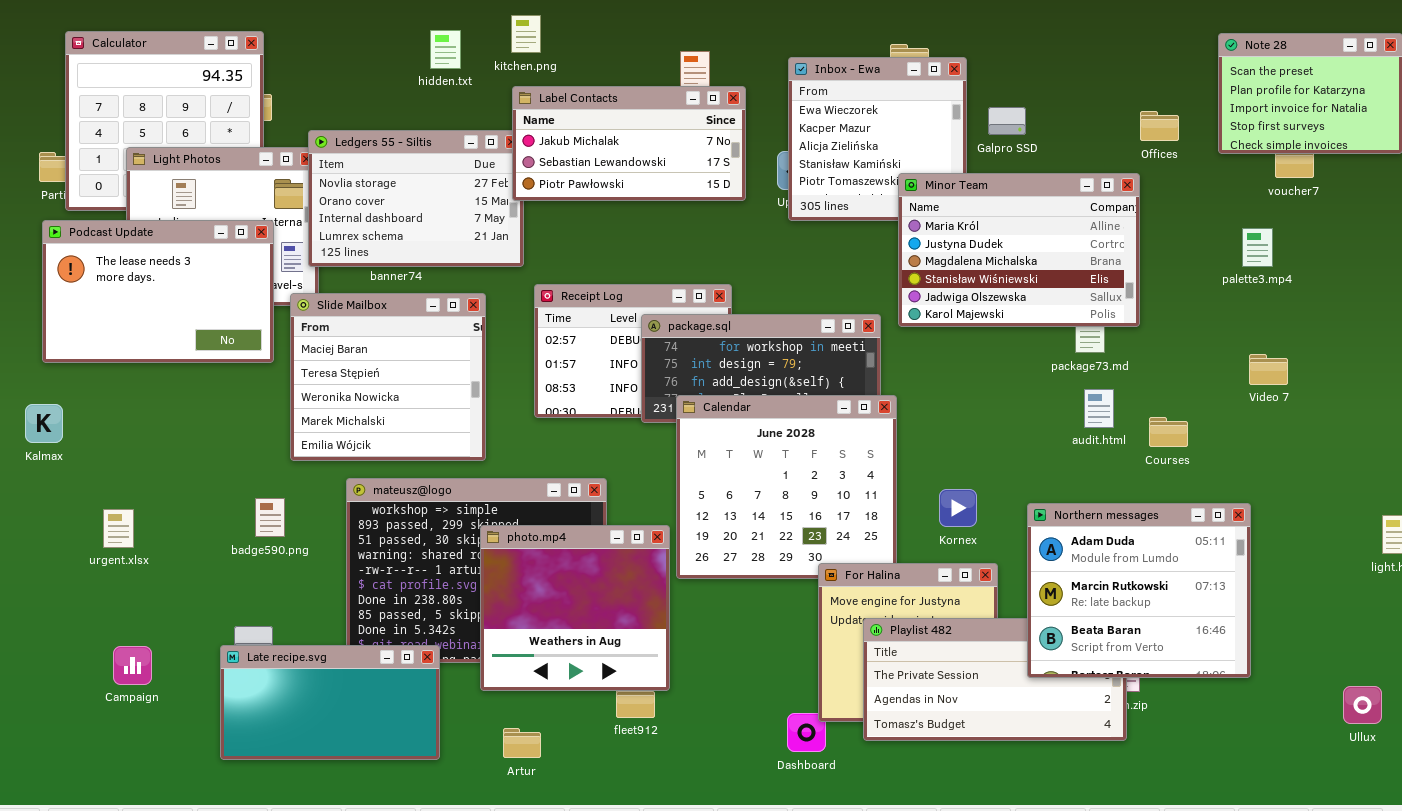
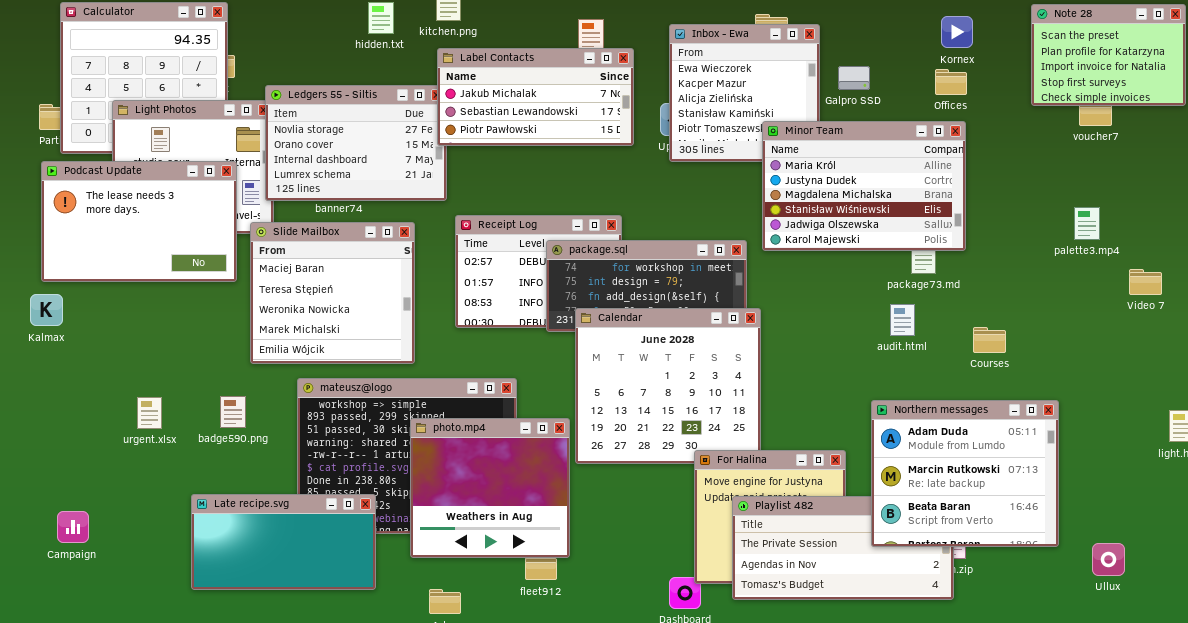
Offices: [1140,111,1179,141] -> [935,69,967,95], moved
palette3.mp4: [1242,228,1273,267] -> [1074,207,1100,240], moved
Video 7: [1249,354,1288,385] -> [1129,269,1162,295], moved
audit.html: [1084,389,1114,428] -> [890,304,915,336], moved
Kalmax: [25,404,63,443] -> [30,294,63,326], moved
Kornex: [939,489,977,527] -> [941,16,973,48], moved
urgent.xlsx: [103,509,134,548] -> [137,397,162,429], moved
Late recipe.svg: [220,645,440,760] -> [191,494,376,590], moved
Campaign: [113,646,152,685] -> [57,511,89,543], moved
Ullux: [1343,686,1382,724] -> [1092,543,1125,576], moved

